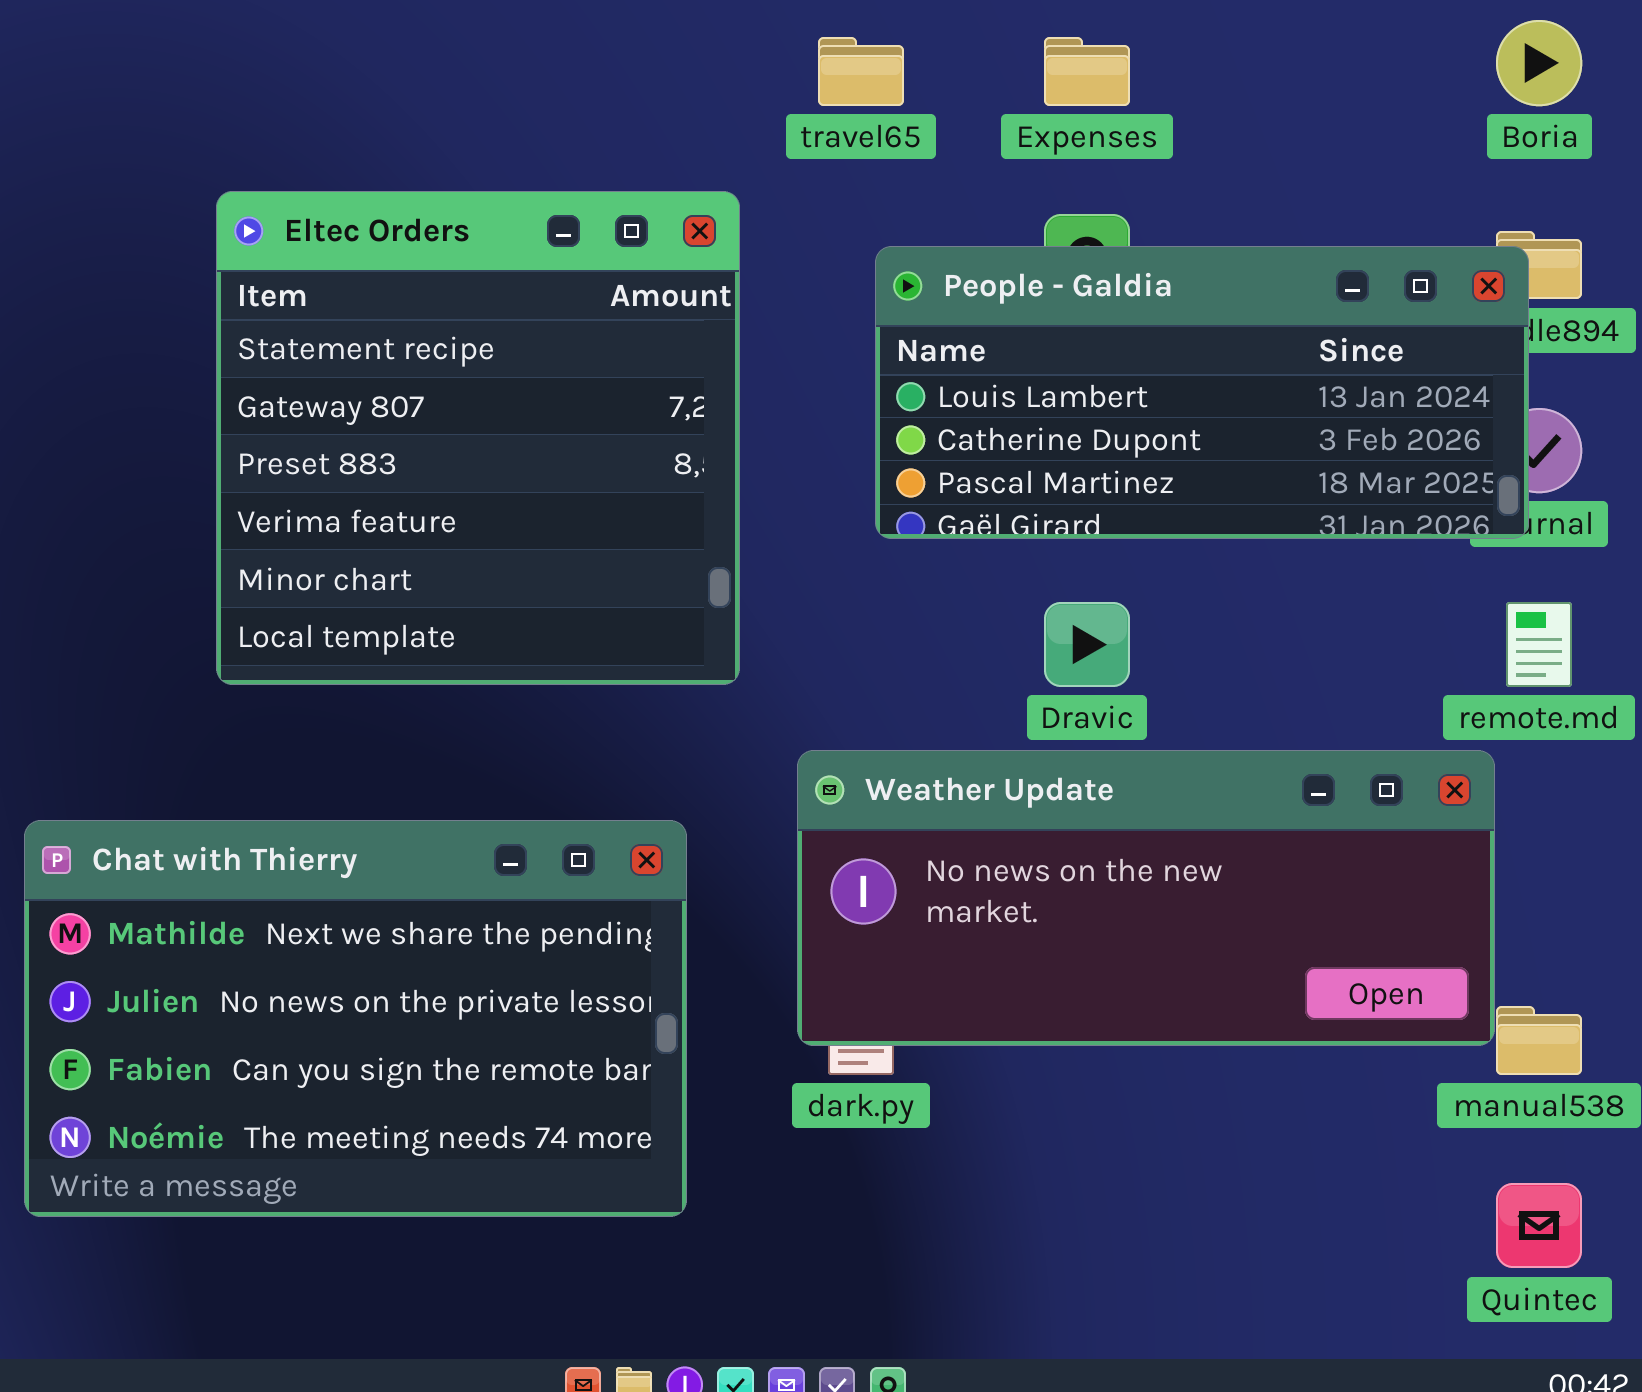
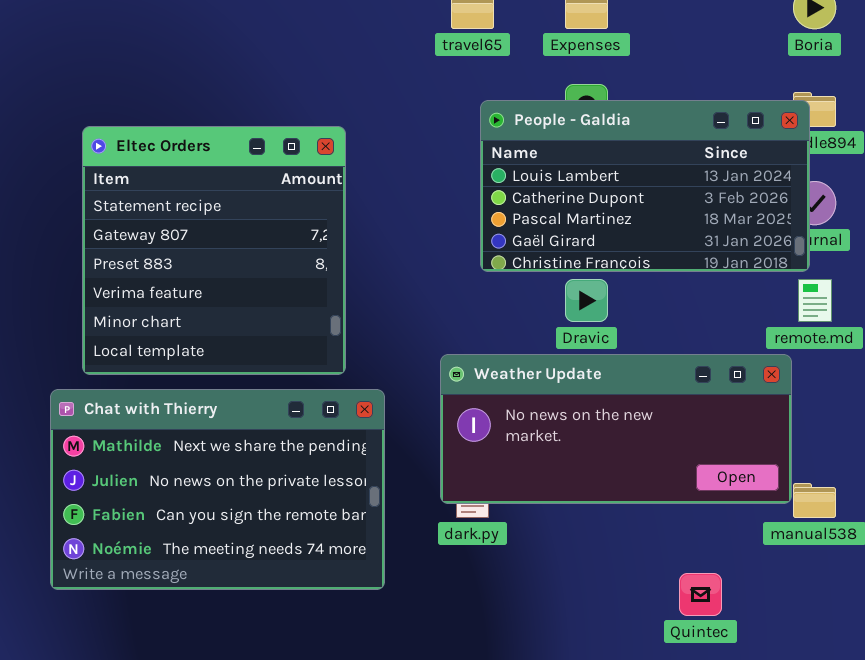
Eltec Orders: [216,191,740,685] -> [82,126,346,375], moved
People - Galdia: [875,246,1529,539] -> [480,100,810,272], resized
Quintec: [1496,1183,1582,1268] -> [679,573,722,616], moved

